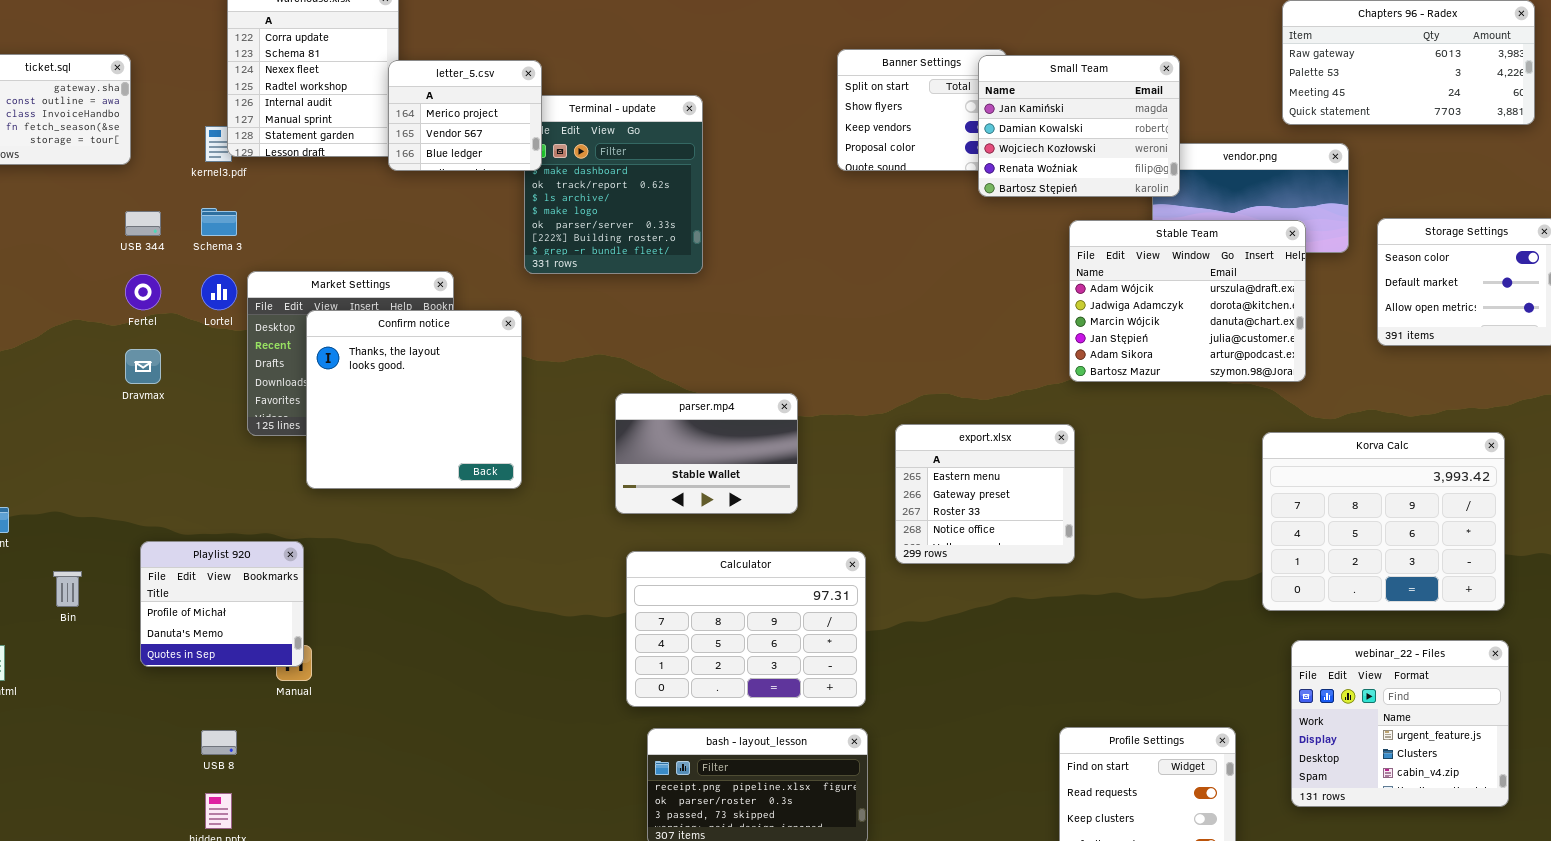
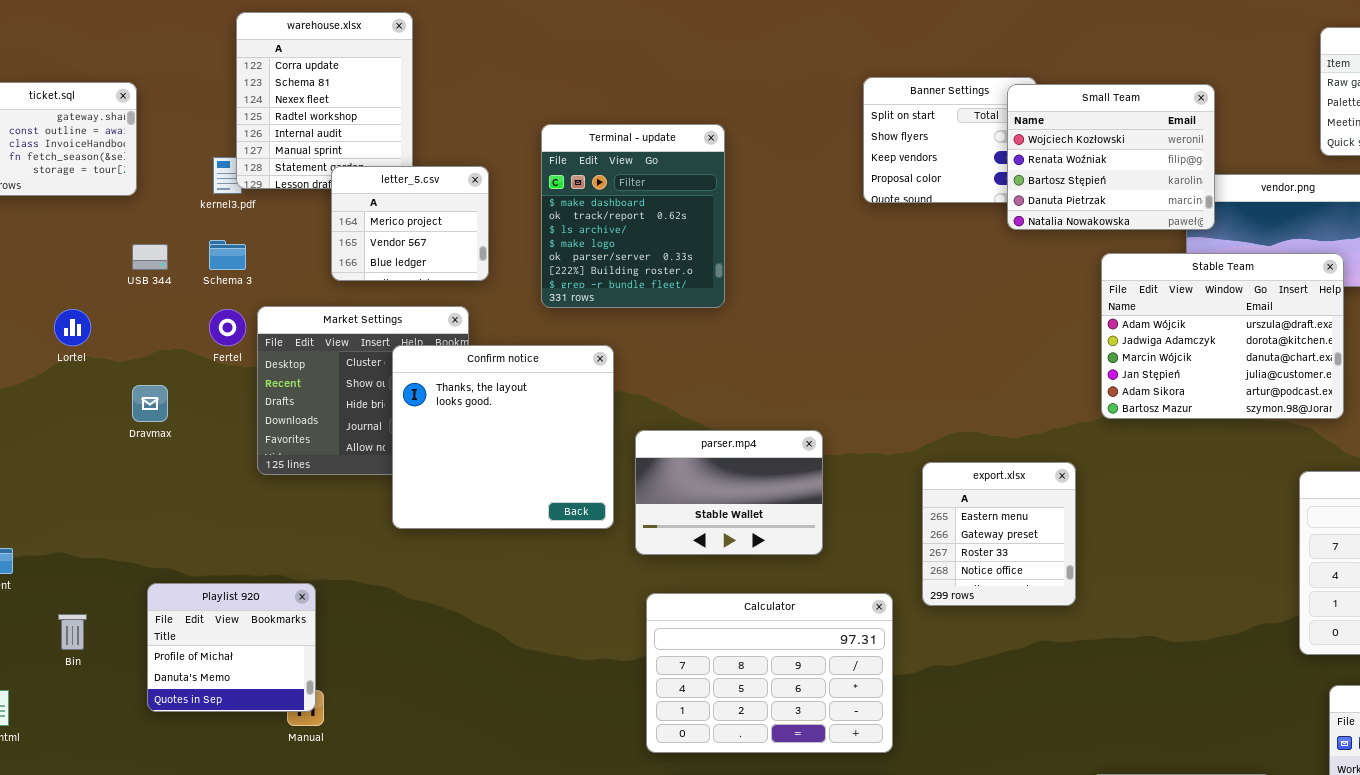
Small Team: [978,55,1180,197] -> [1007,84,1215,230], scrolled down 2 rows
letter_5.csv: [388,60,542,171] -> [331,166,489,281], moved
Fertel: [125,274,161,310] -> [209,309,246,346], moved
Lortel: [201,274,237,310] -> [54,309,91,346], moved
Confirm notice: [306,310,522,489] -> [392,345,614,529], moved
export.xlsx: [895,424,1075,564] -> [922,462,1076,606], resized

